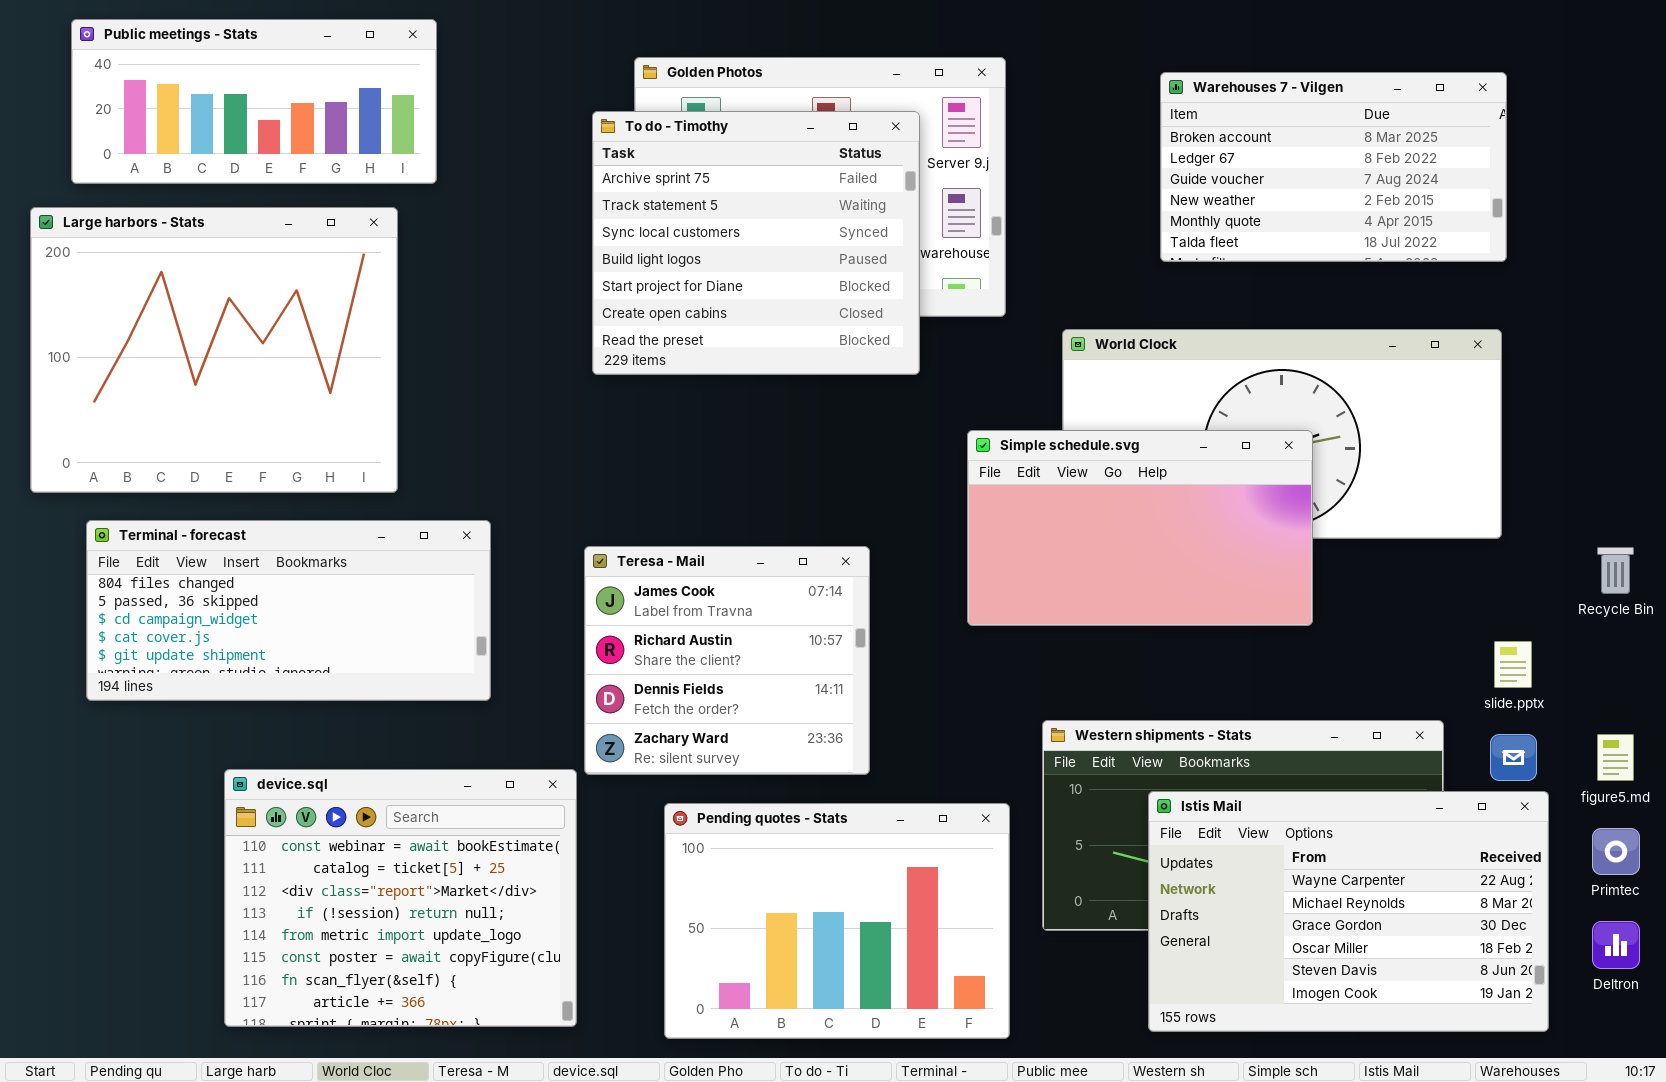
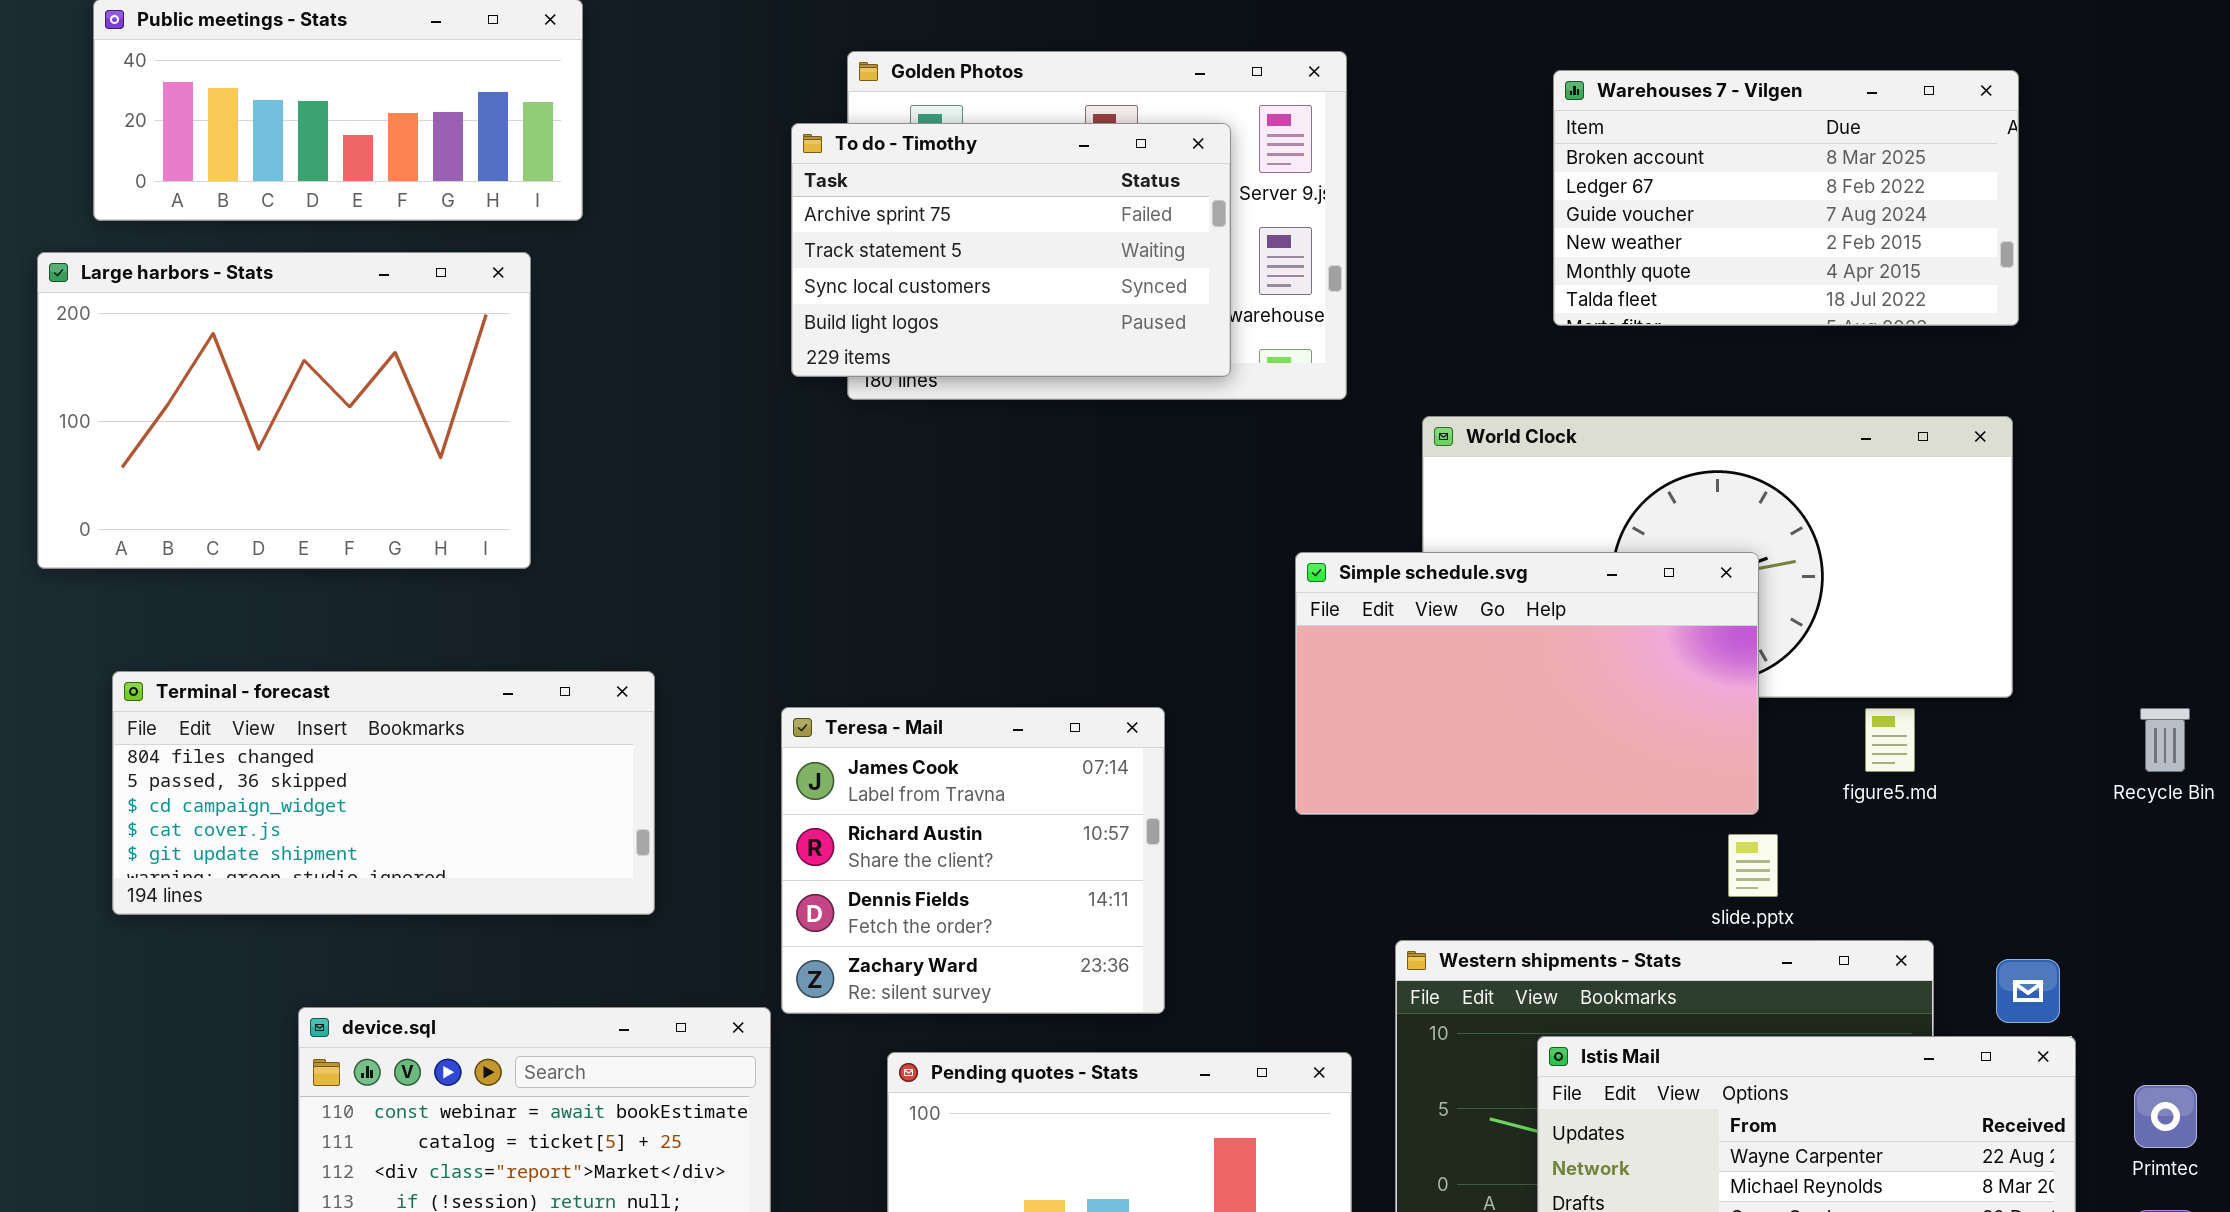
To do - Timothy: [592,111,920,375] -> [791,123,1231,377], resized
Large harbors - Stats: [30,207,398,493] -> [37,252,531,569], resized
slide.pptx: [1494,641,1532,688] -> [1728,834,1778,897], moved
figure5.md: [1597,734,1634,781] -> [1865,708,1915,772], moved

